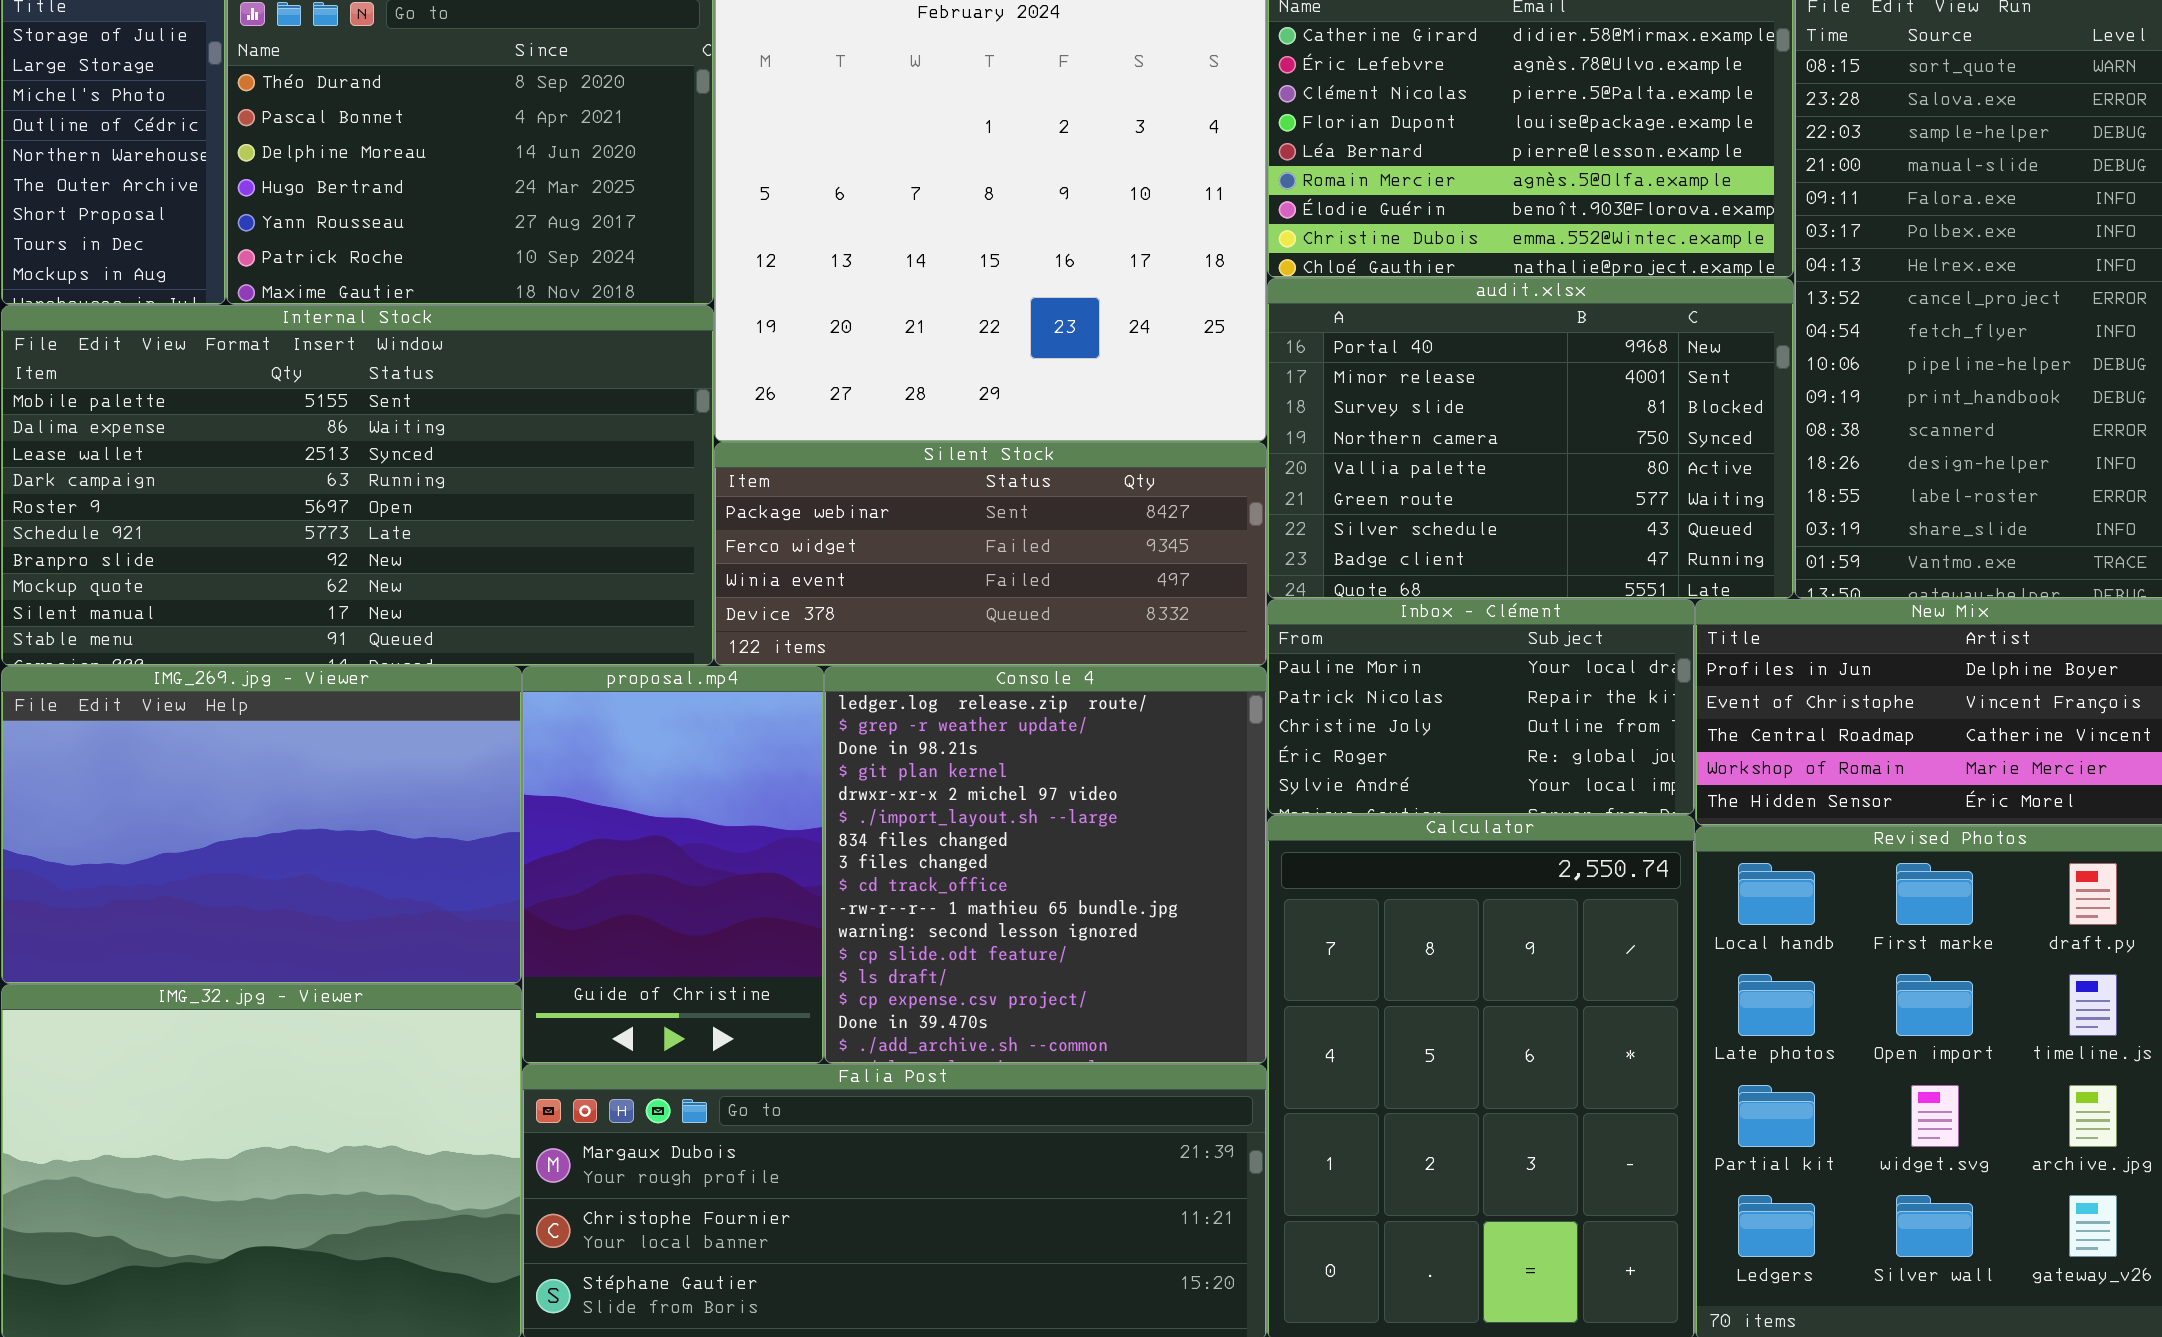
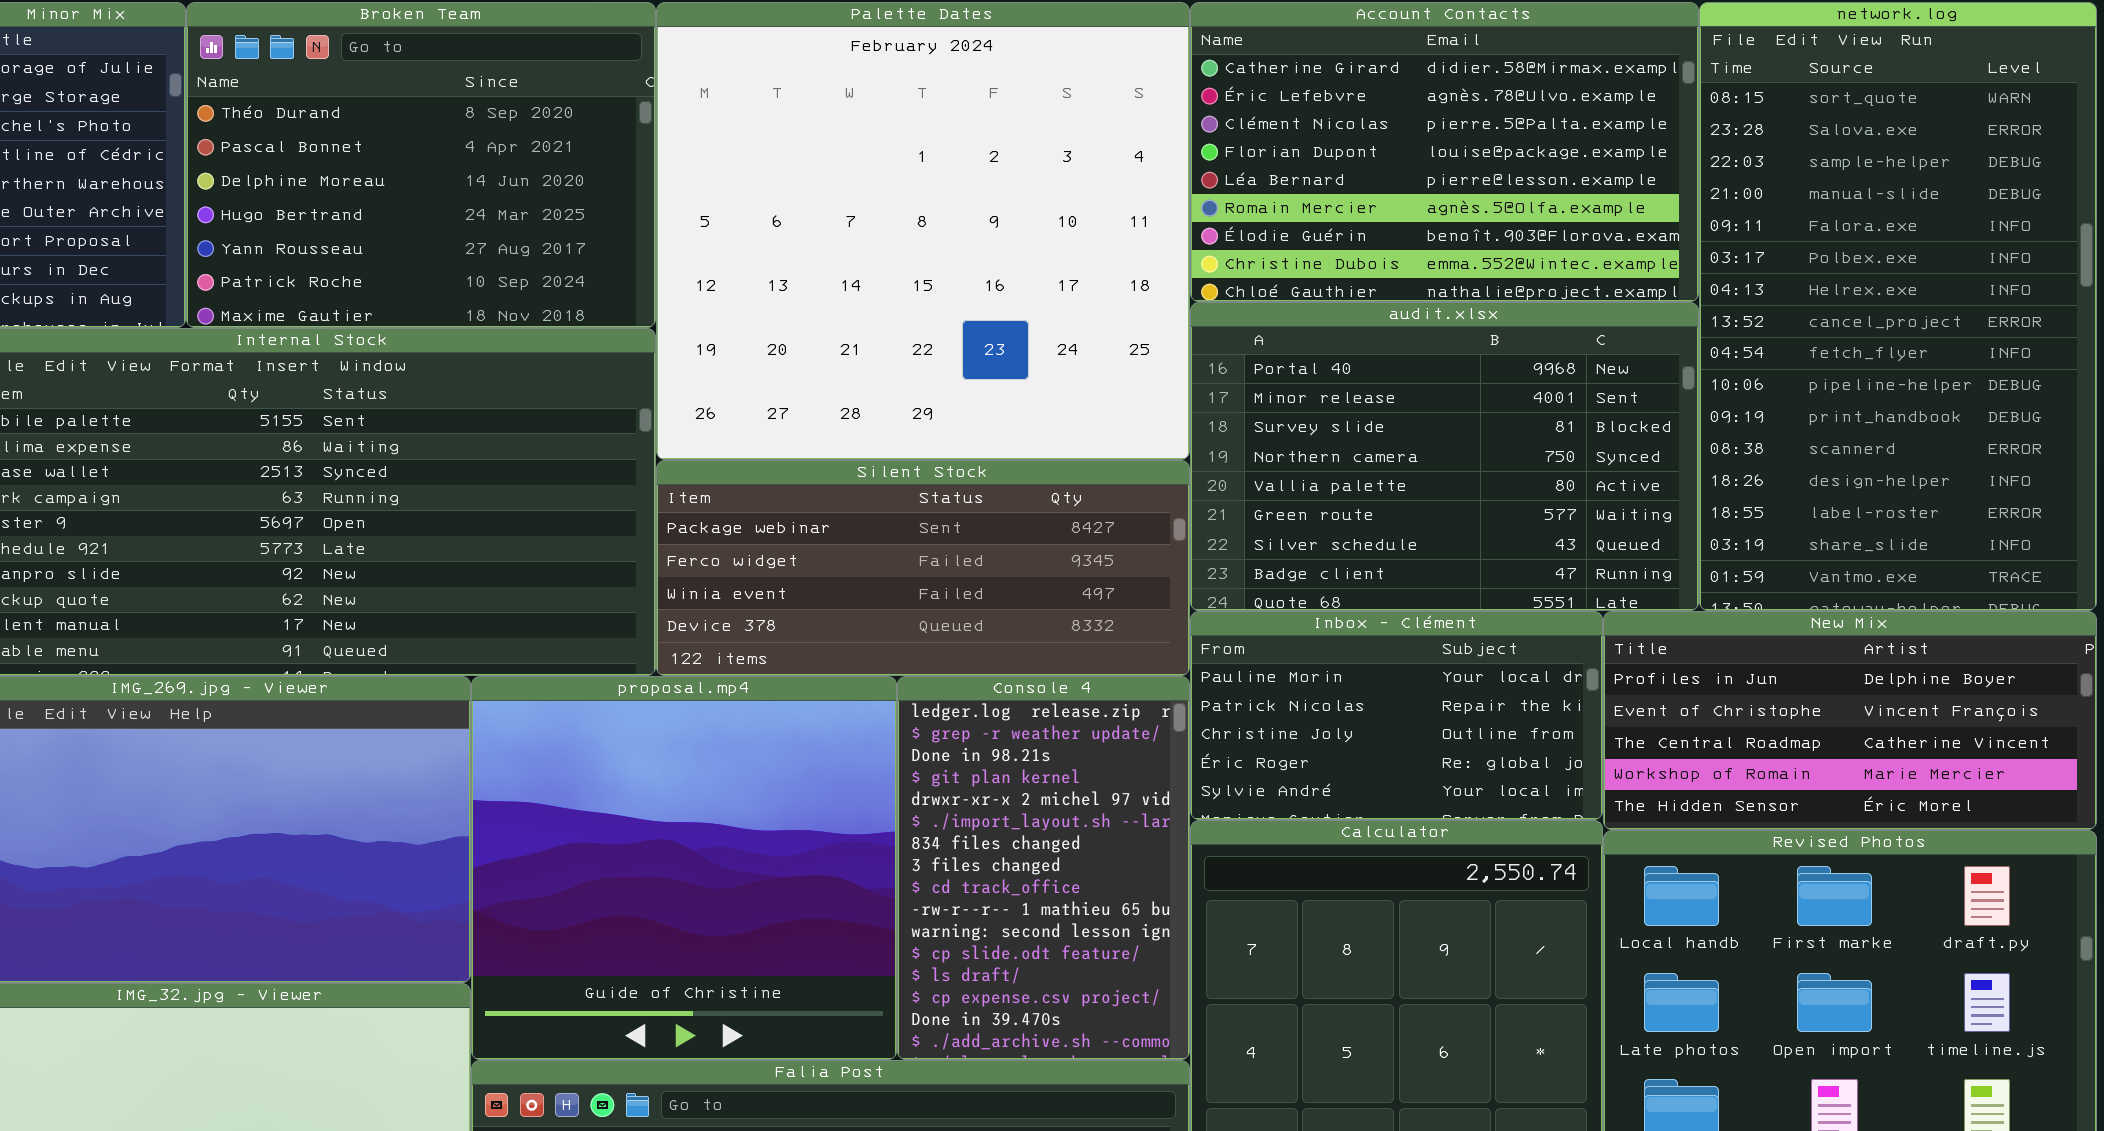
proposal.mp4: [522,666,824,1064] -> [471,676,897,1060], resized
Console 4: [824,666,1267,1064] -> [897,676,1190,1060], resized

